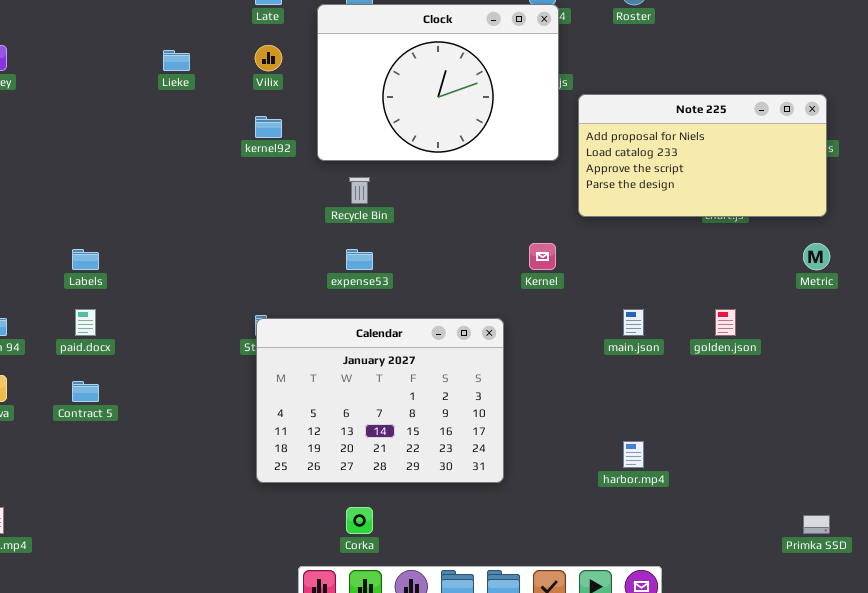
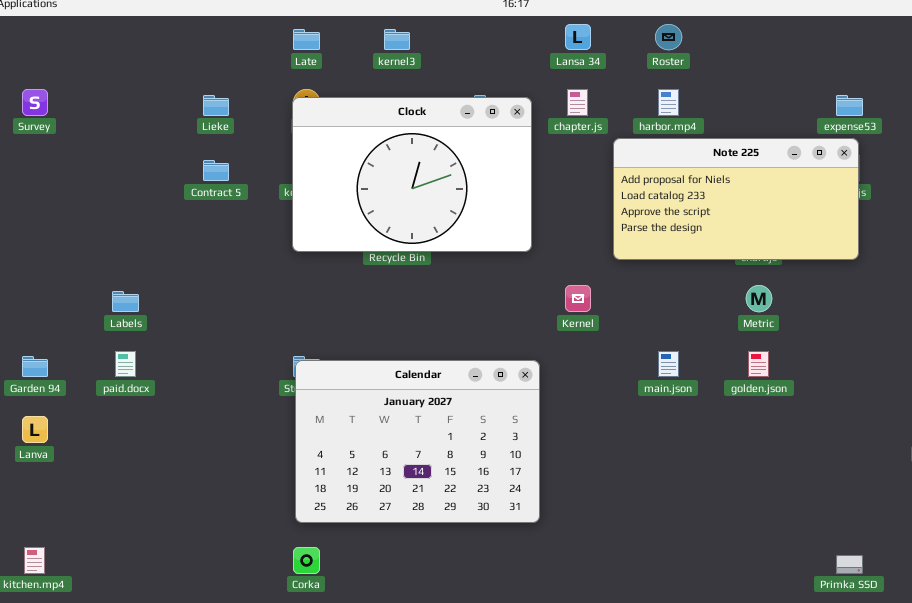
Clock: [317,4,559,161] -> [292,97,532,252], moved
Metric: [803,243,830,270] -> [746,285,772,312], moved
expense53: [346,249,373,270] -> [836,95,863,116], moved
Contract 5: [72,381,99,402] -> [203,160,229,181], moved
harbor.mp4: [623,441,644,468] -> [658,89,679,116], moved
Corka: [346,507,373,534] -> [293,547,320,574], moved

